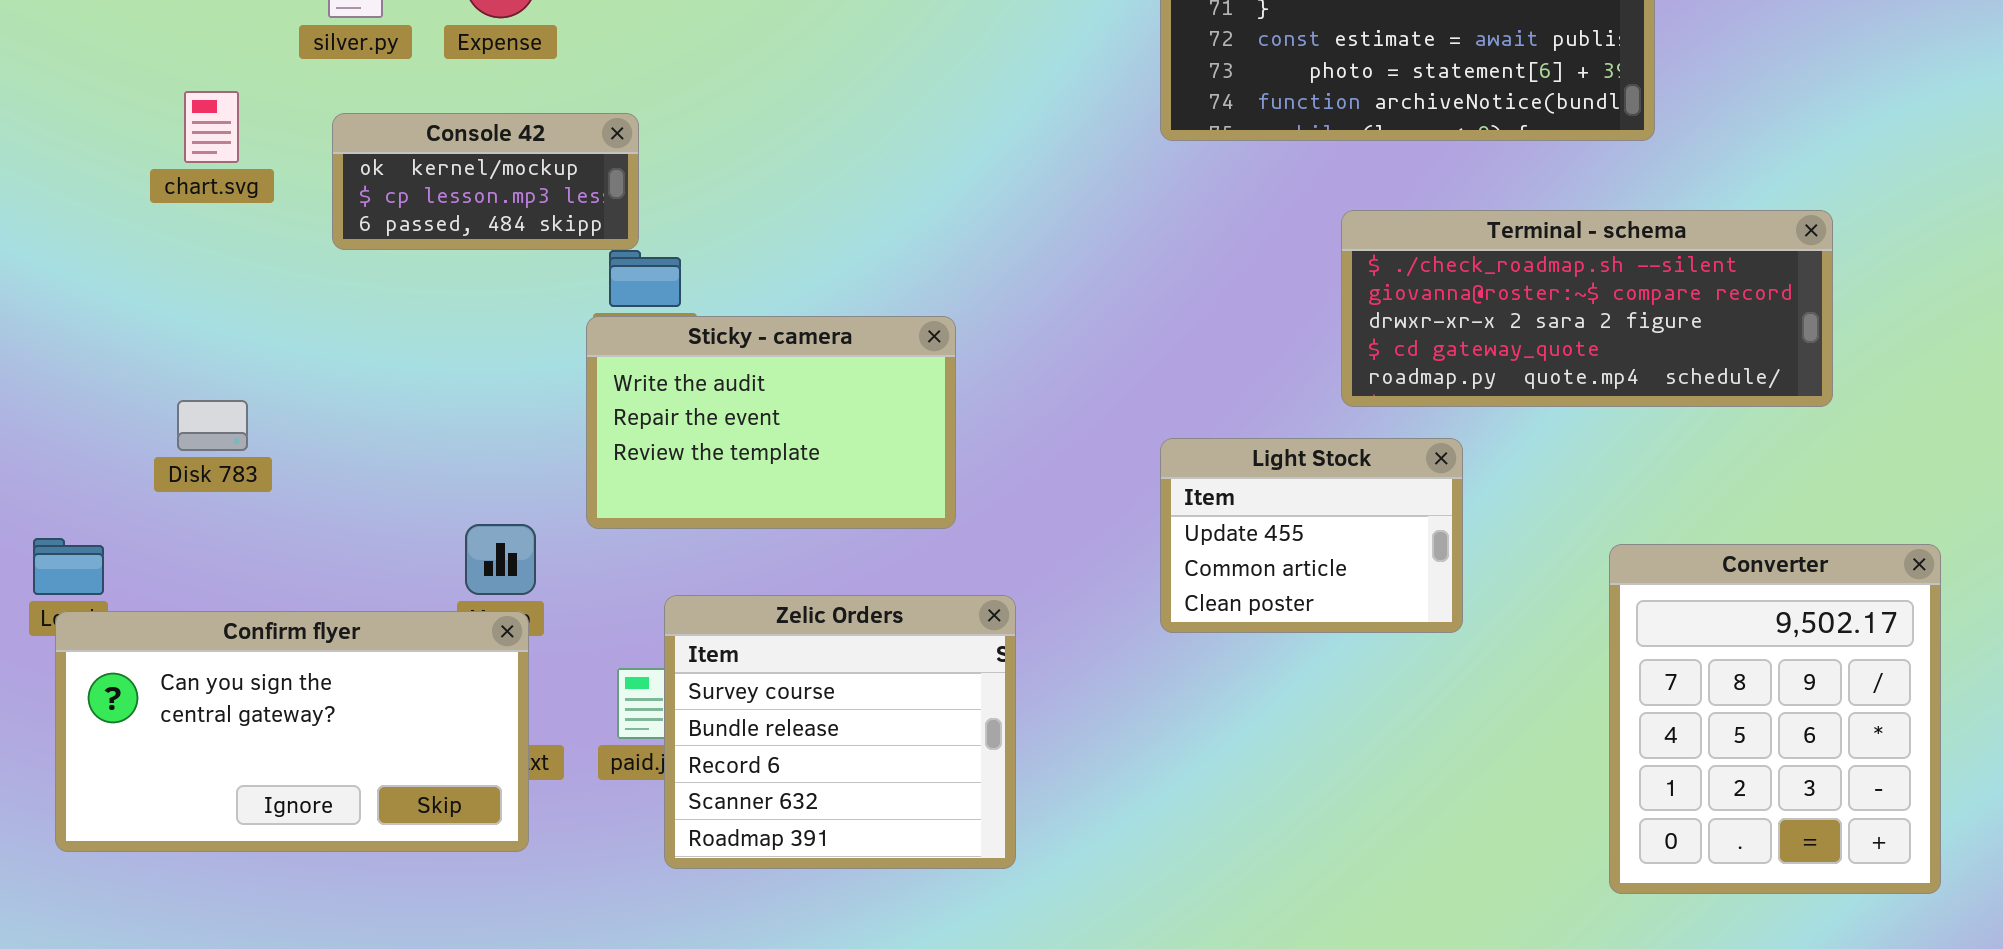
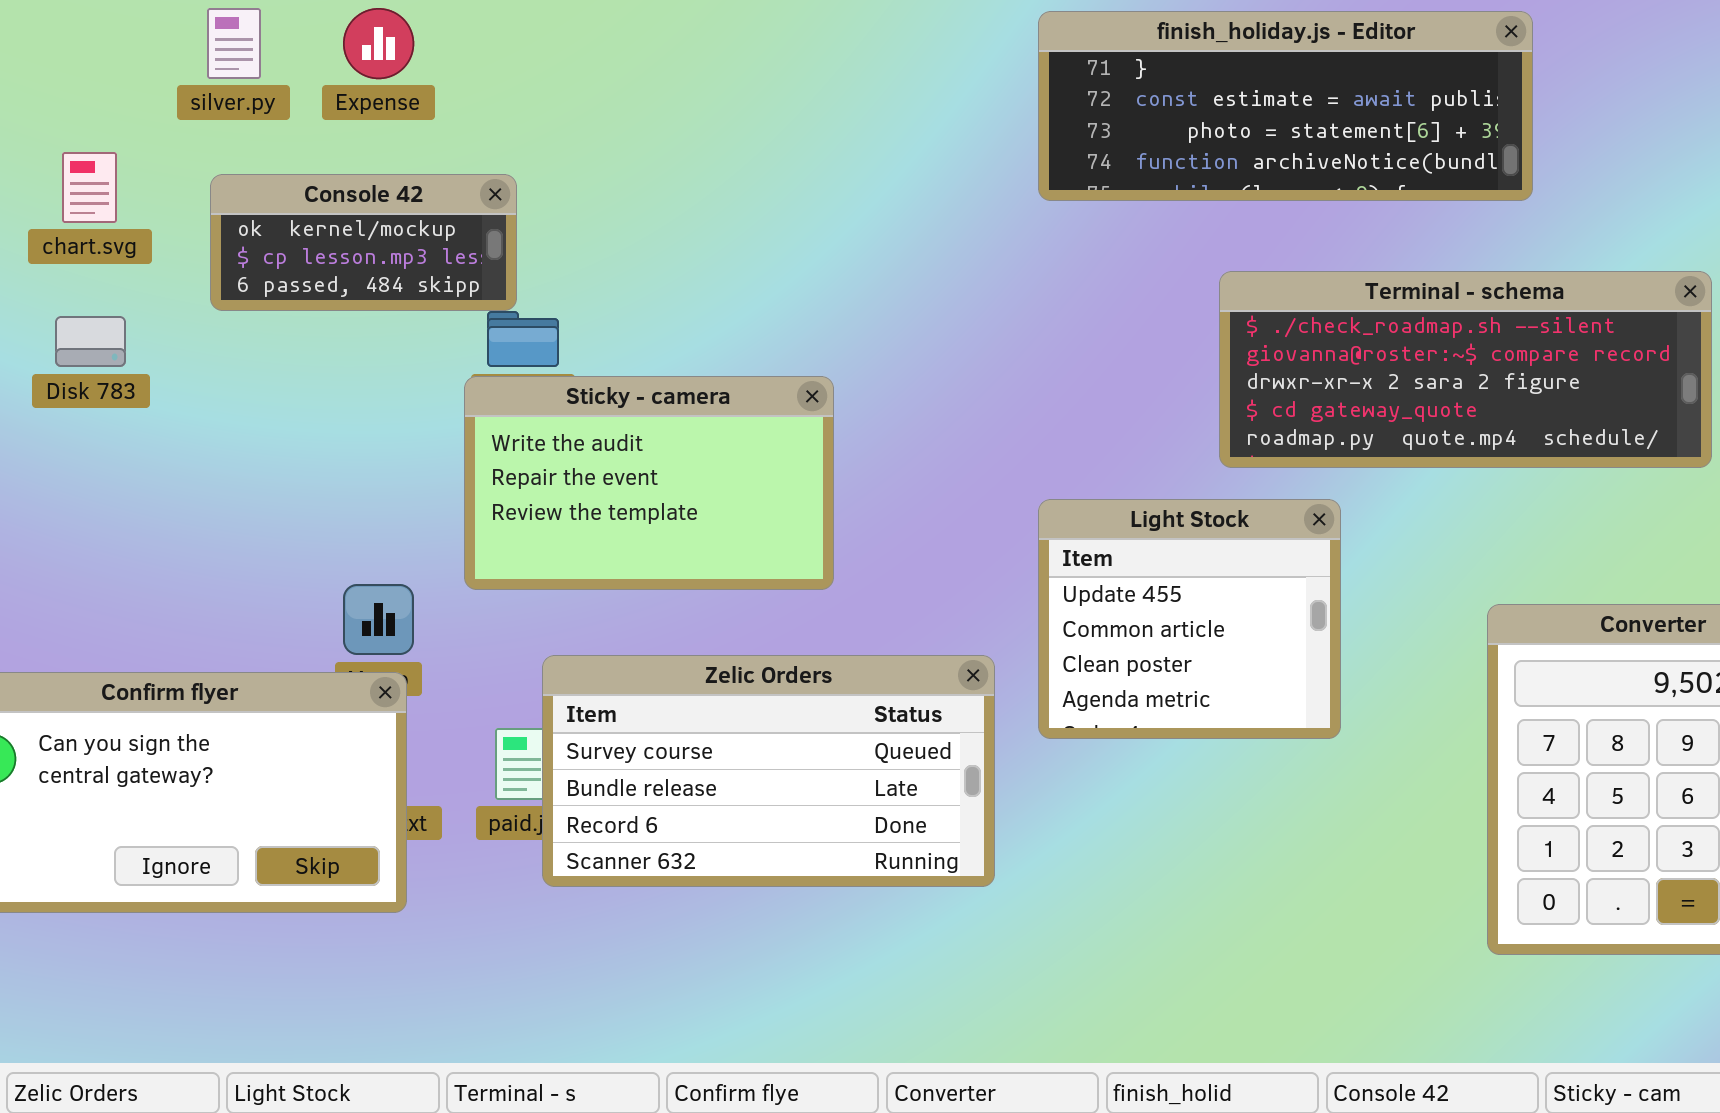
Disk 783: [177,400,248,451] -> [55,316,126,367], moved
Light Stock: [1160,438,1463,633] -> [1038,499,1341,739], resized
Zelic Orders: [664,595,1016,869] -> [542,655,995,887], resized

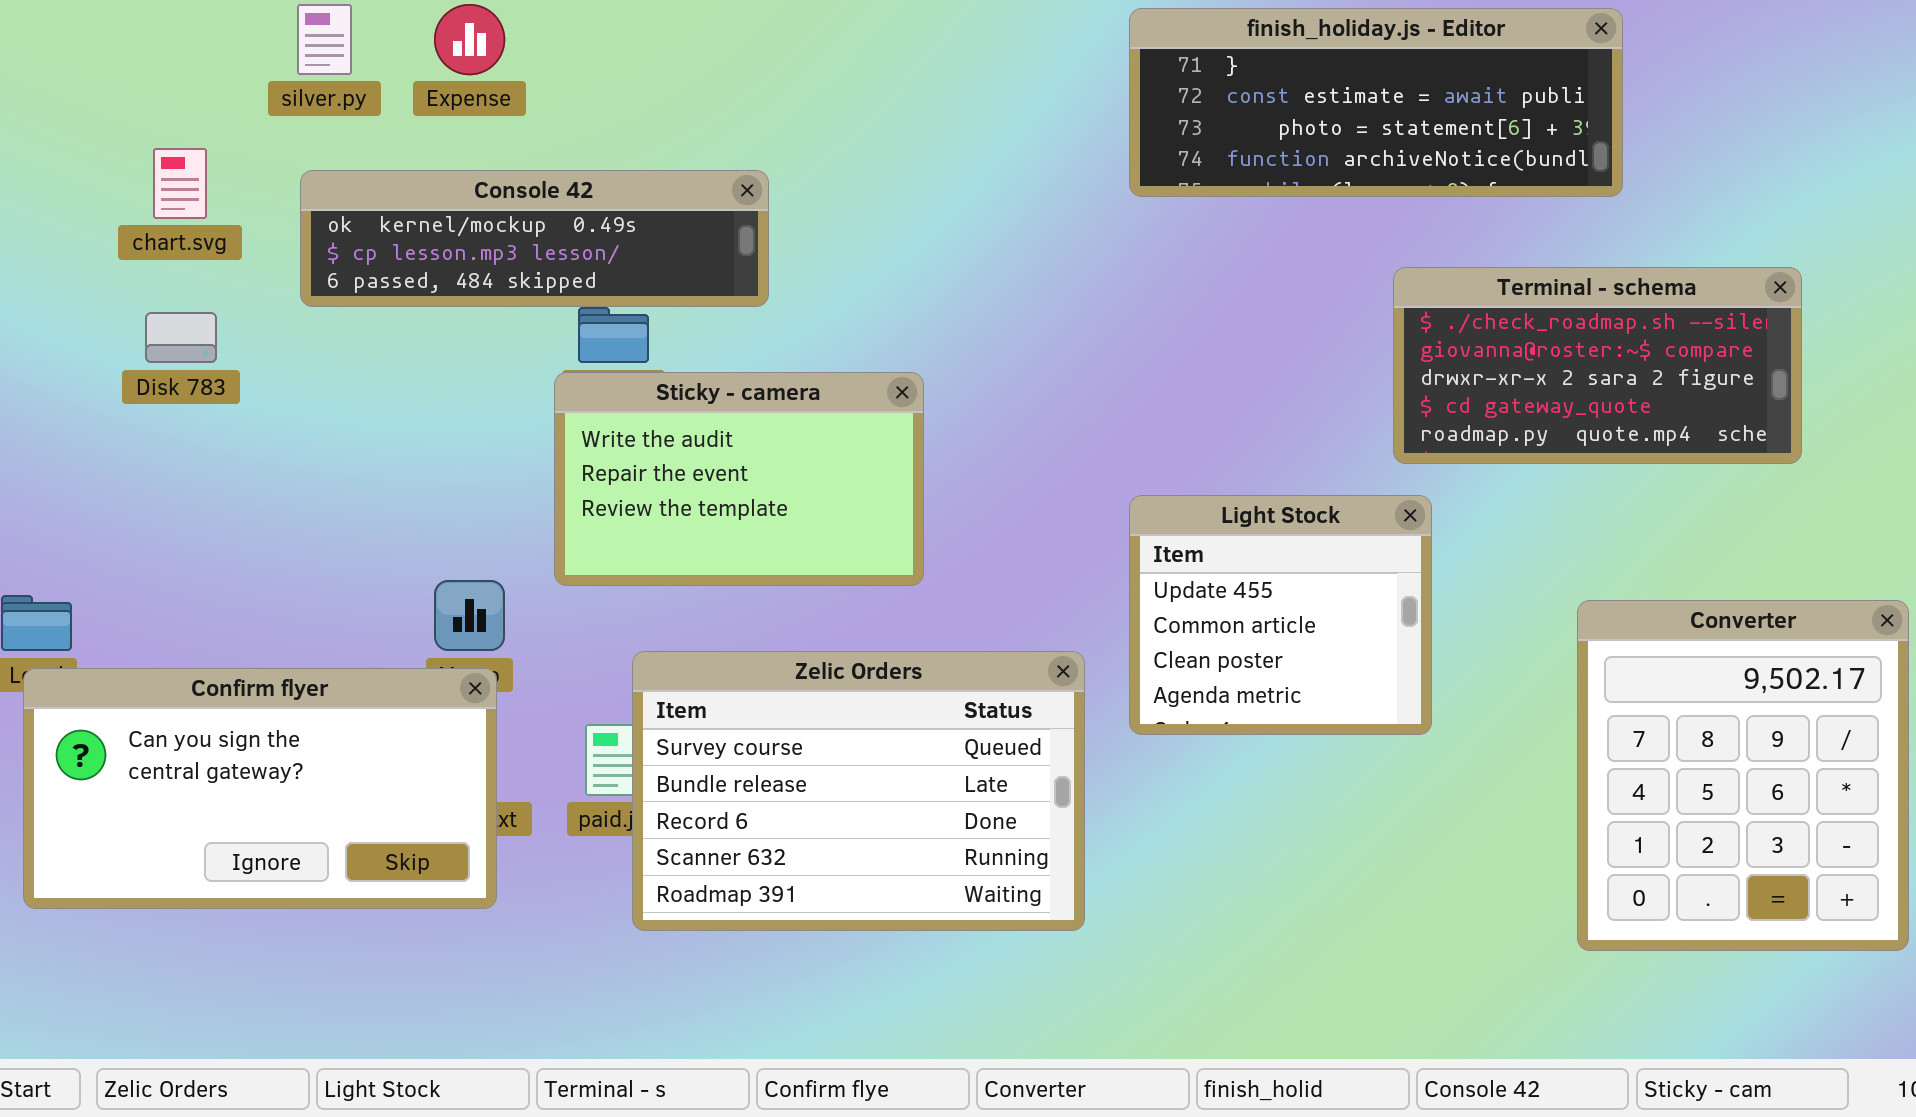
Console 42: [210,174,517,311] -> [300,170,769,307], resized
Terminal - schema: [1219,271,1712,468] -> [1393,267,1802,464], resized
Zelic Orders: [542,655,995,887] -> [632,651,1085,931], resized

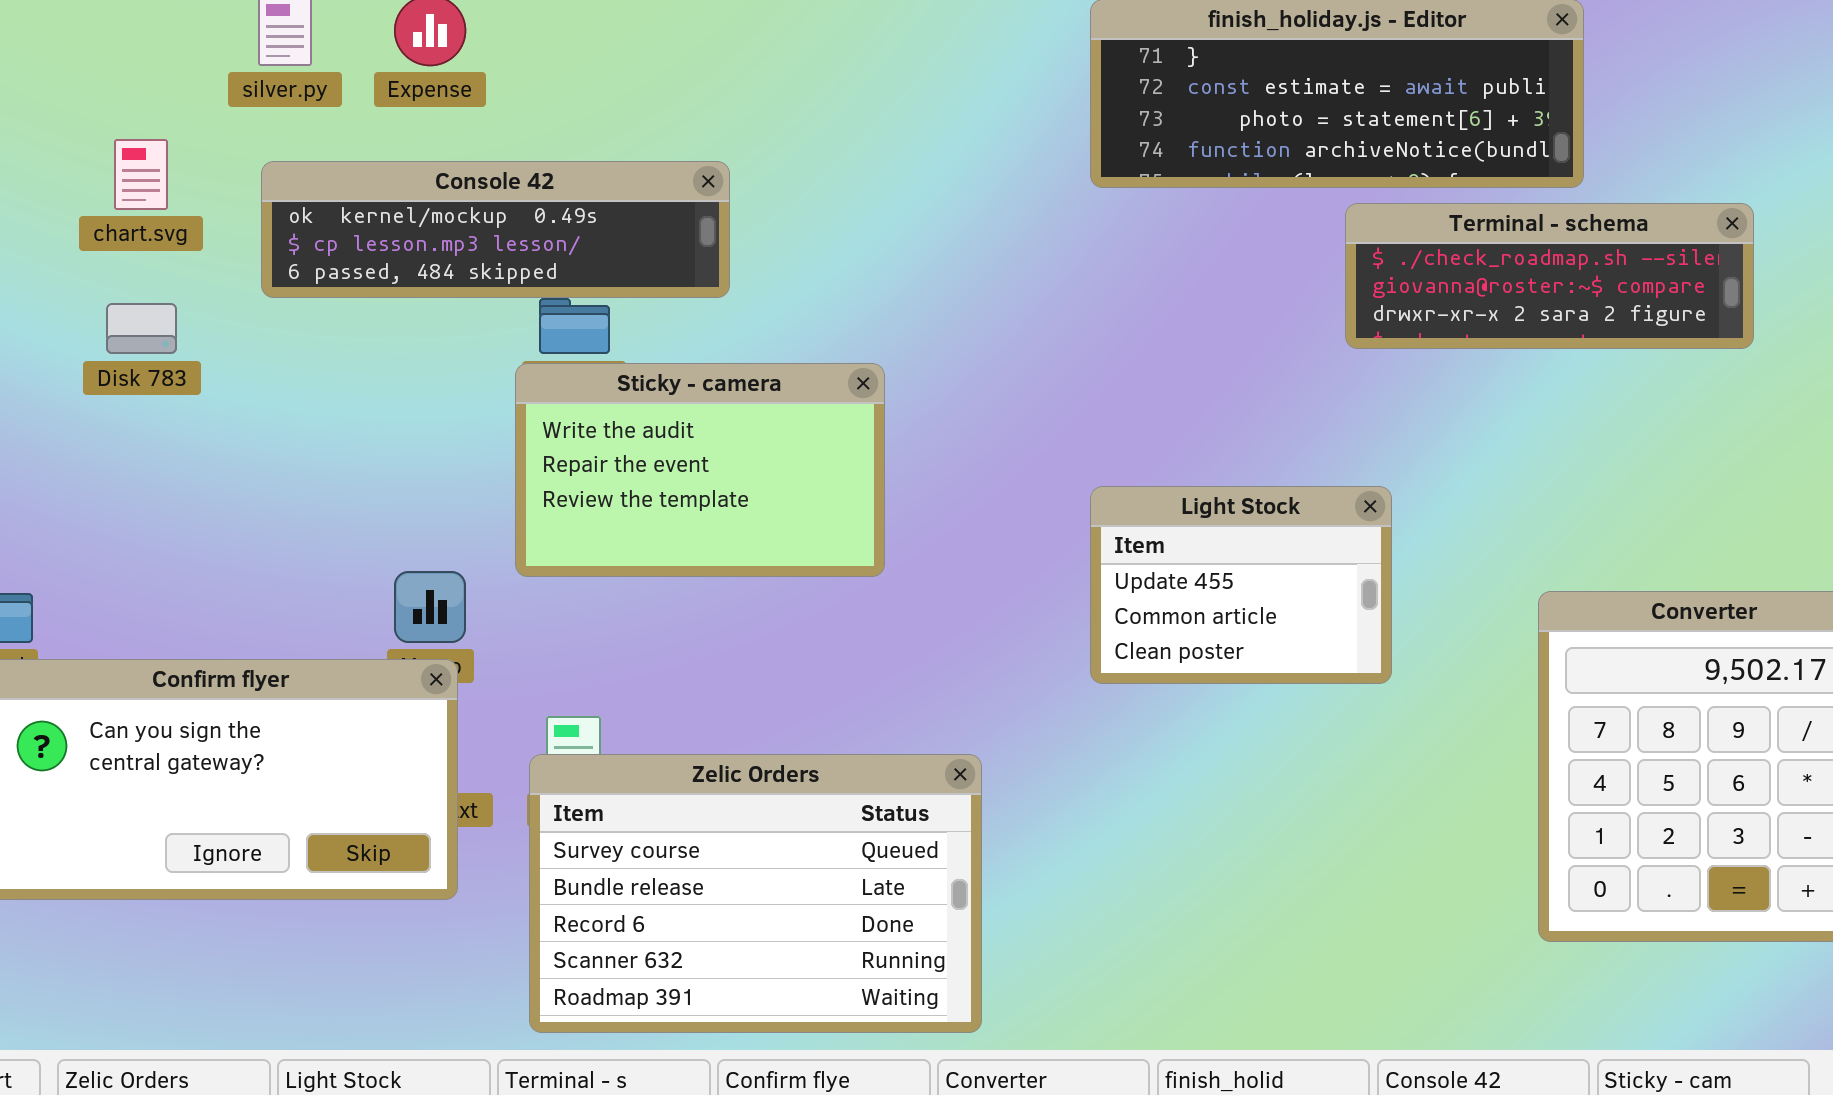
Terminal - schema: [1393,267,1802,464] -> [1345,203,1754,349], moved, resized
Light Stock: [1129,495,1432,735] -> [1090,486,1392,684], resized
Zelic Orders: [632,651,1085,931] -> [529,754,982,1033], moved

